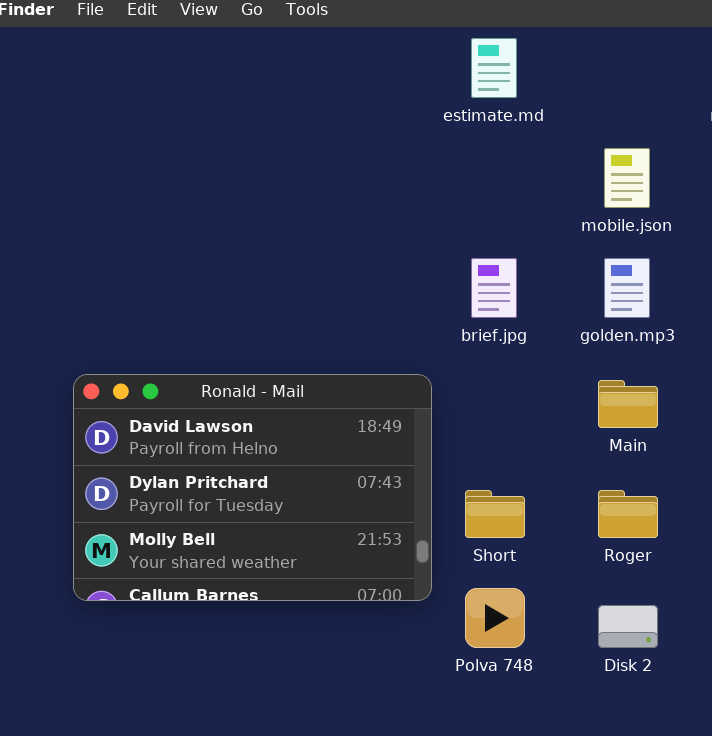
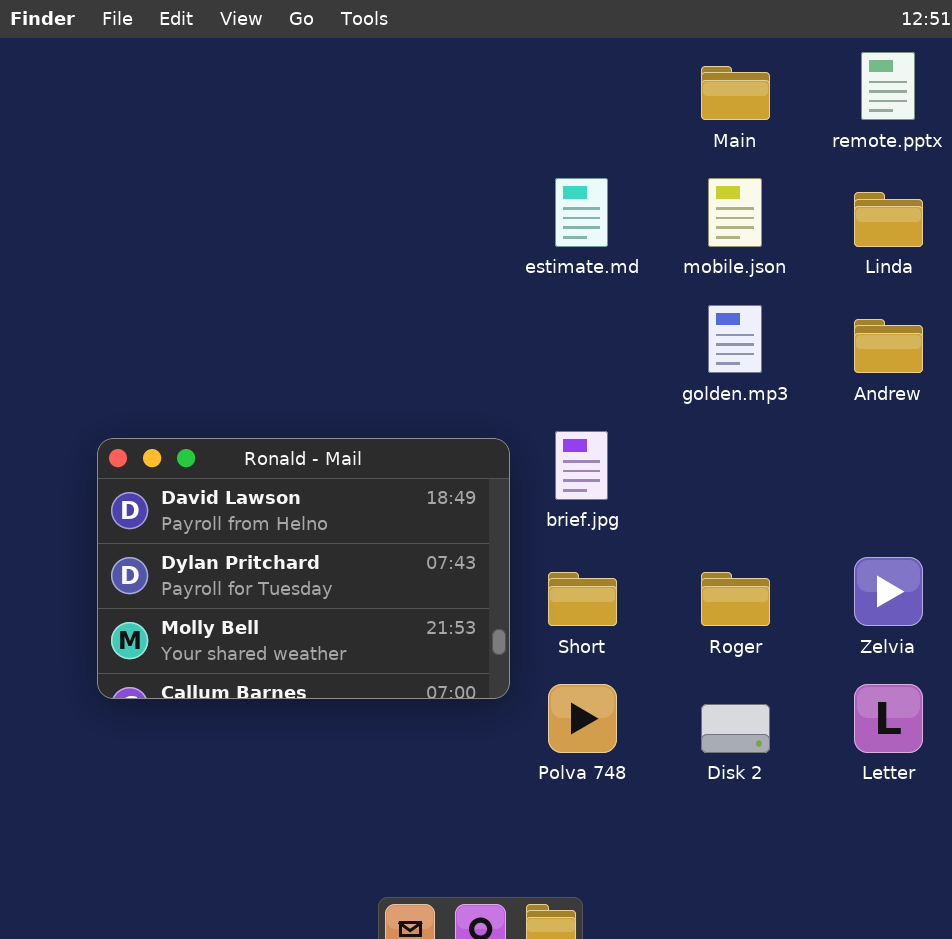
estimate.md: [471,38,517,98] -> [555,178,608,247], moved
brief.jpg: [471,258,517,318] -> [555,431,608,500], moved
Main: [598,380,658,428] -> [701,66,770,120], moved

